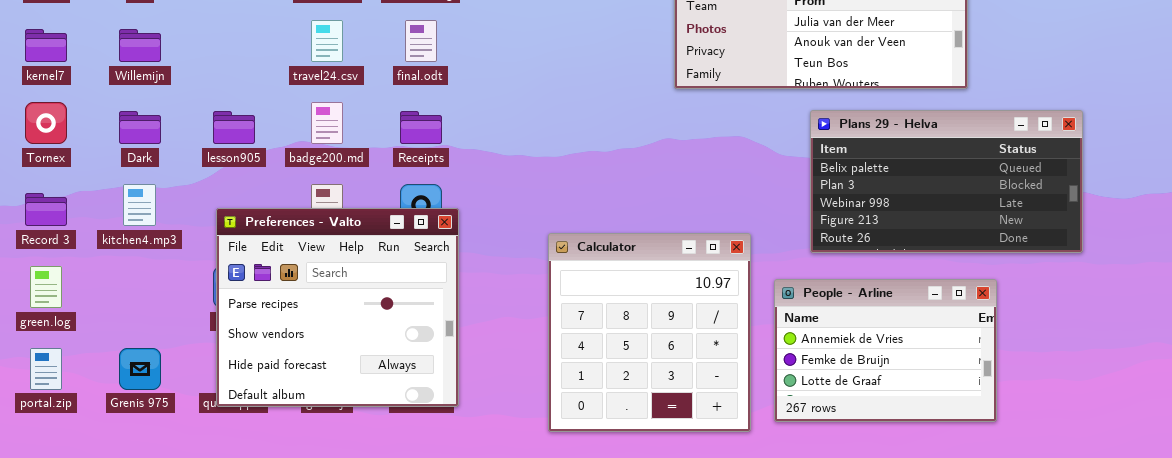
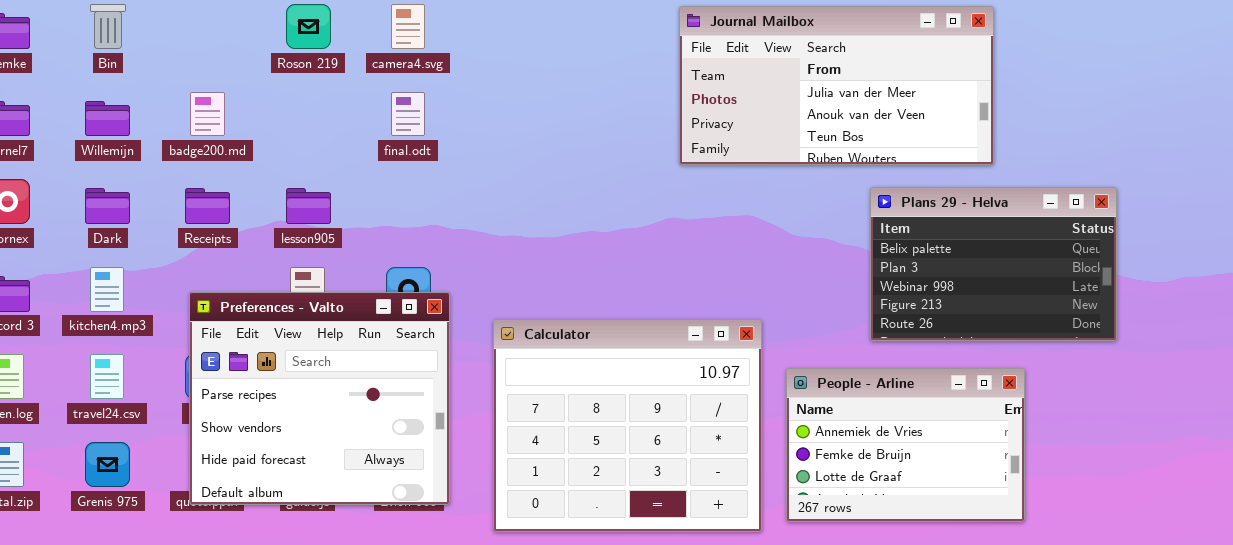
travel24.csv: [311,20,343,62] -> [90,354,124,399], moved
badge200.md: [311,102,343,144] -> [190,92,225,136], moved
Plans 29 - Helva: [810,110,1083,253] -> [870,187,1117,341], resized
lesson905: [213,111,255,144] -> [286,188,331,224], moved
Receipts: [400,111,442,144] -> [185,188,230,224], moved
Calculator: [548,233,751,432] -> [493,319,762,532], resized

